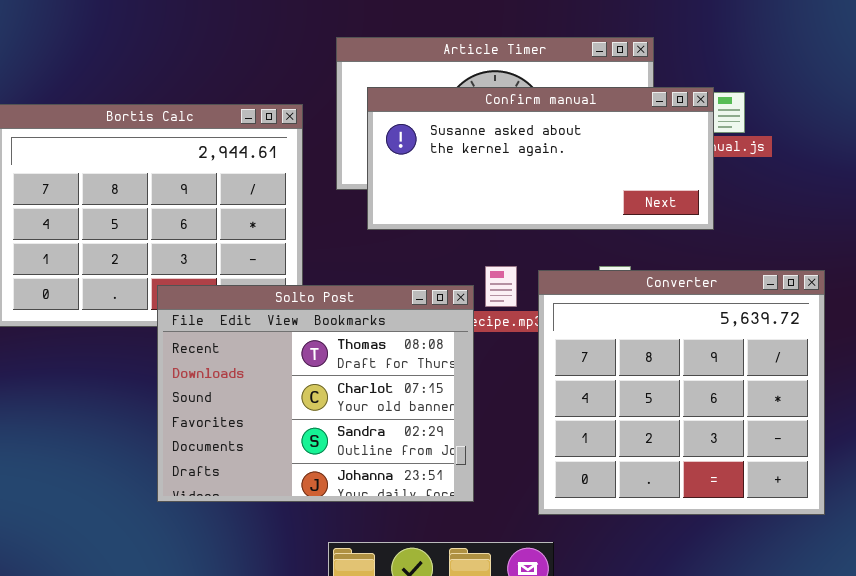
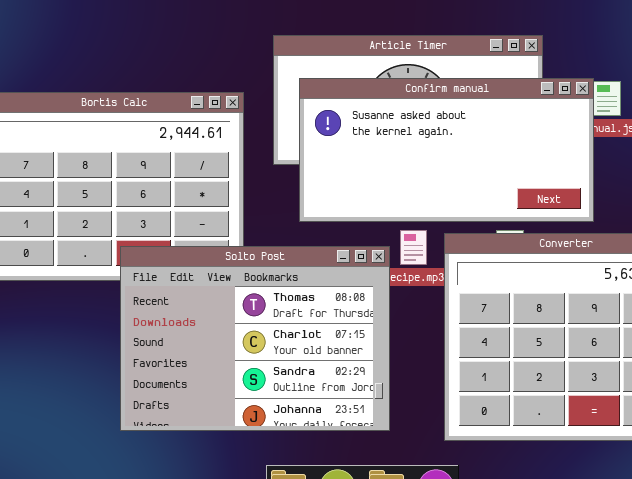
Confirm manual: [367,87,714,230] -> [299,78,594,222], resized

